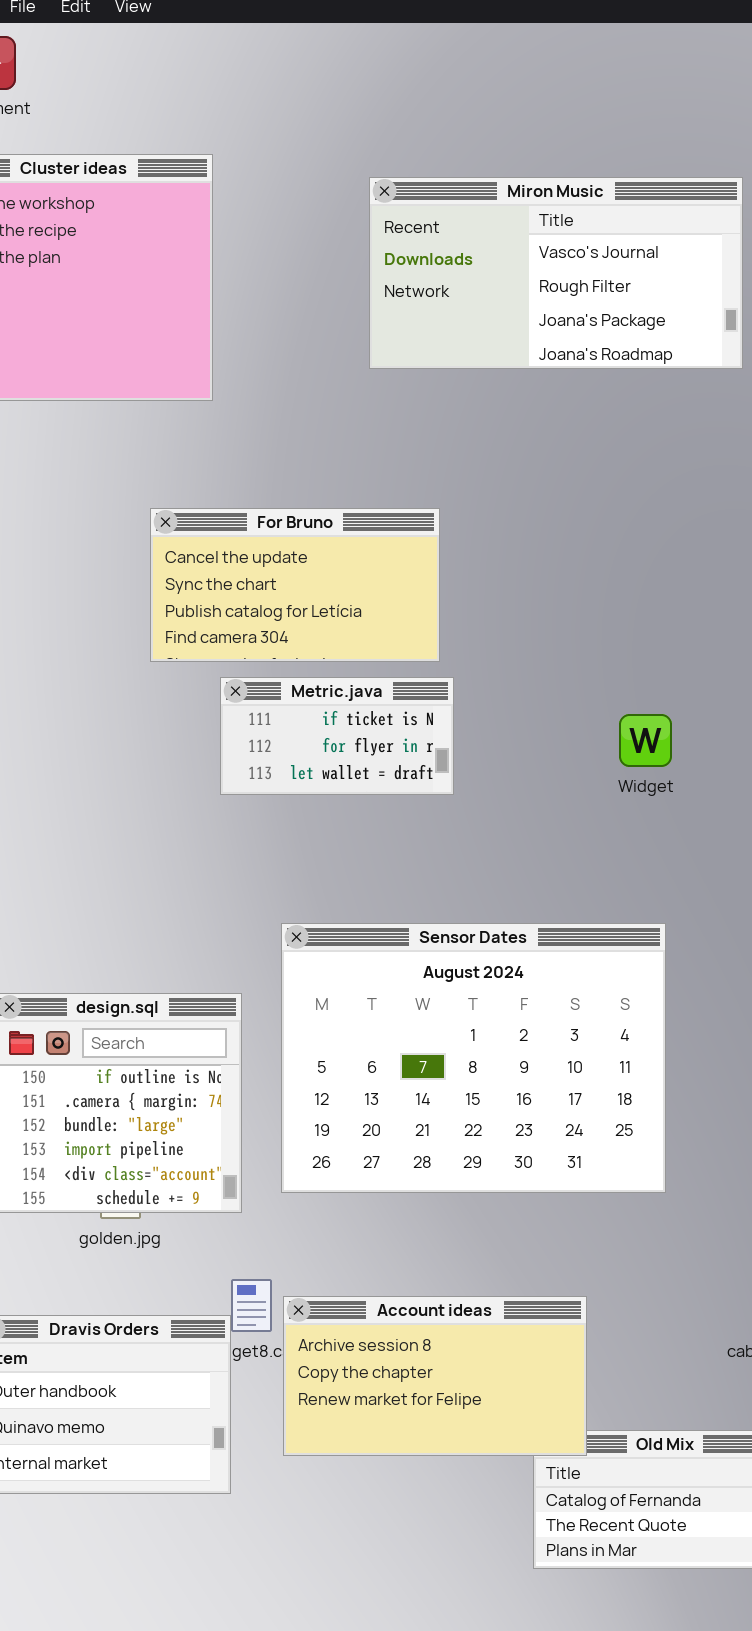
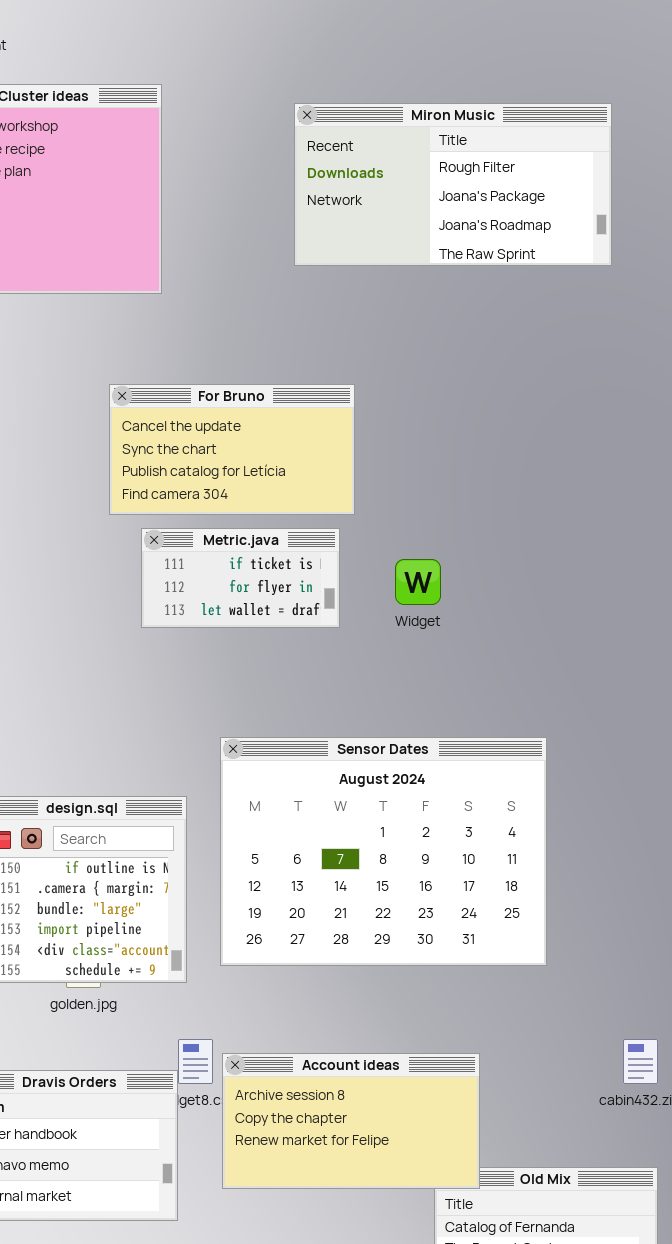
Miron Music: [369,177,743,369] -> [294,103,612,266], scrolled down 1 row
Metric.java: [220,677,454,795] -> [141,528,340,628], moved
Widget: [619,714,672,767] -> [395,559,441,605], moved

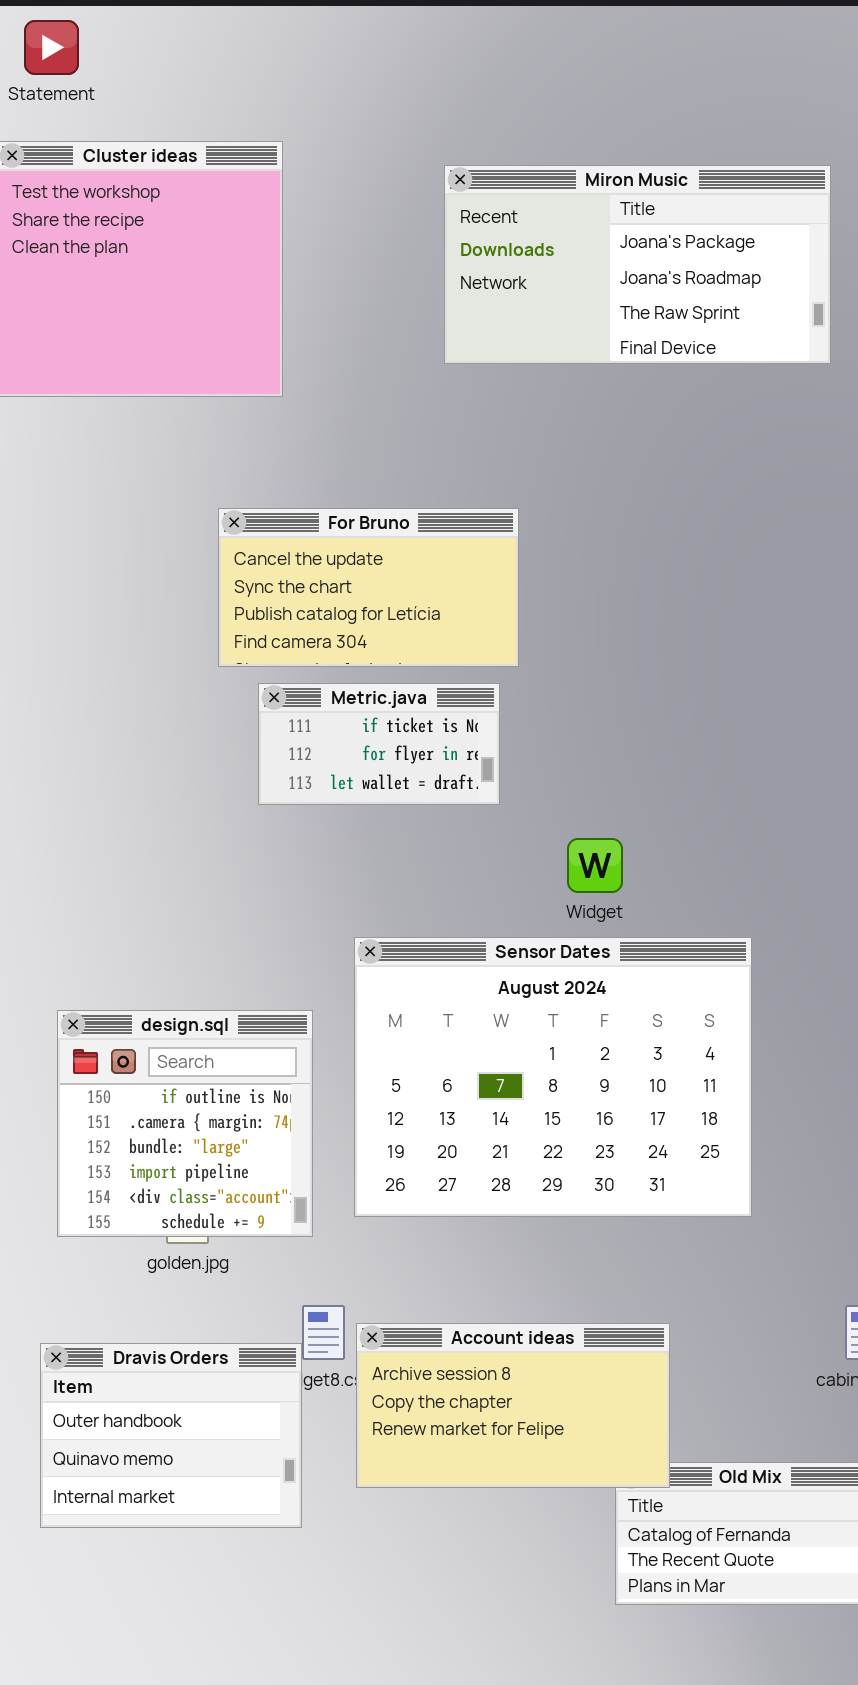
Miron Music: [294,103,612,266] -> [444,165,831,364], scrolled down 1 row
Widget: [395,559,441,605] -> [567,838,623,893], moved

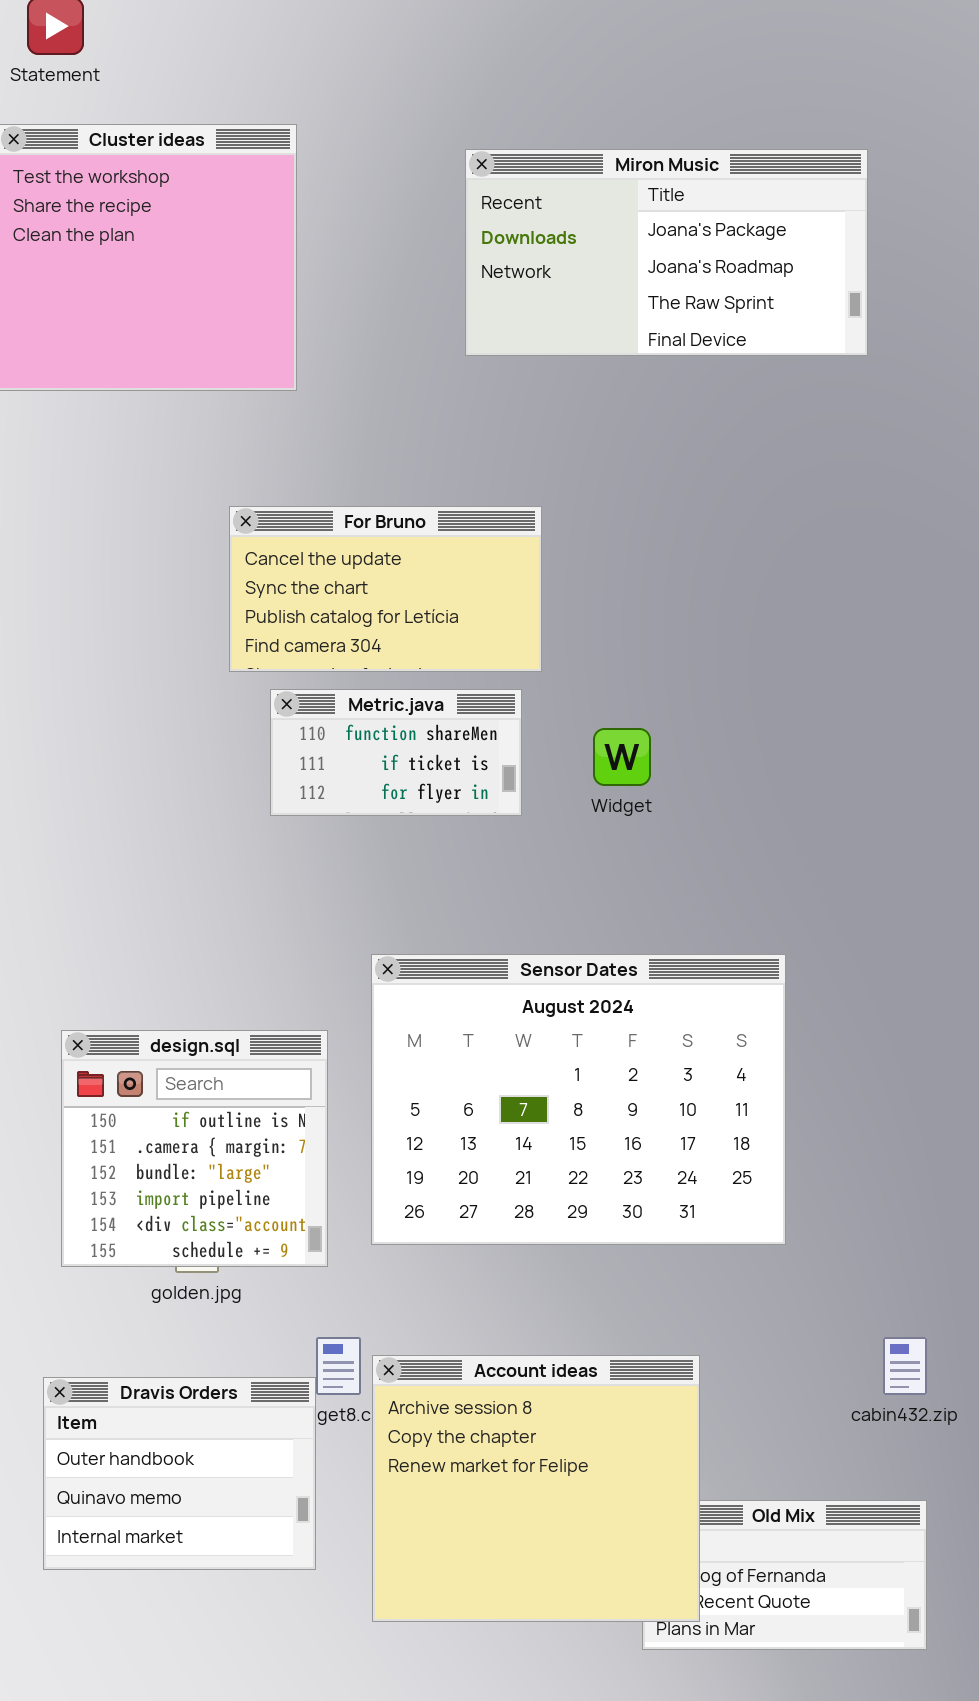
Metric.java: [258,683,500,805] -> [270,689,522,816], scrolled up 1 row
Widget: [567,838,623,893] -> [593,728,651,786], moved
Account ideas: [356,1323,670,1488] -> [372,1355,700,1622], resized

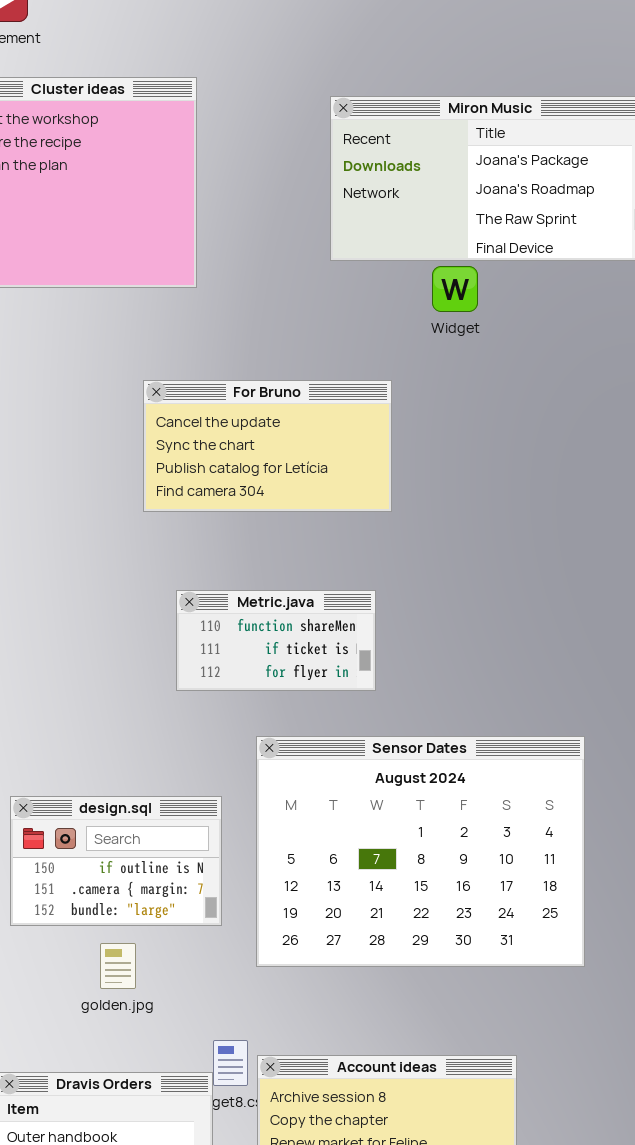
Metric.java: [270,689,522,816] -> [176,590,376,691], moved
Widget: [593,728,651,786] -> [432,266,478,312], moved
design.sql: [61,1030,328,1267] -> [10,796,222,926], resized

